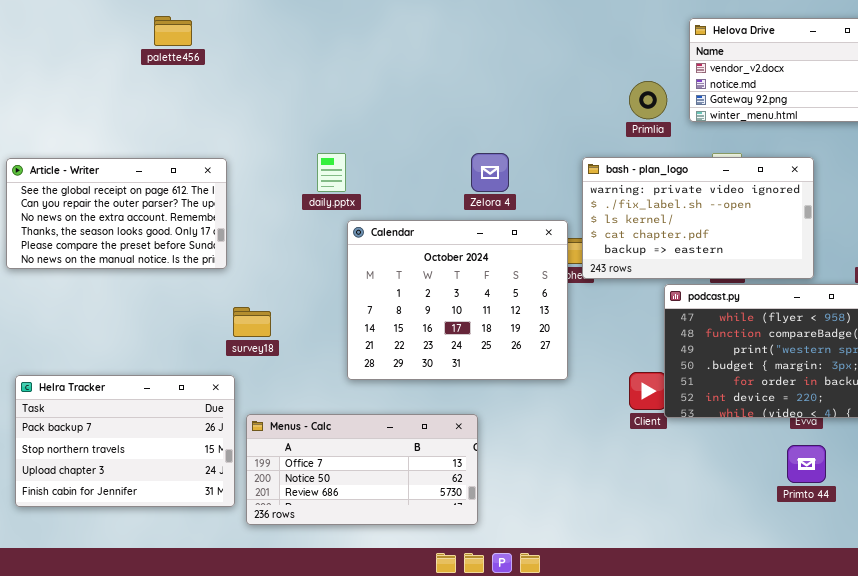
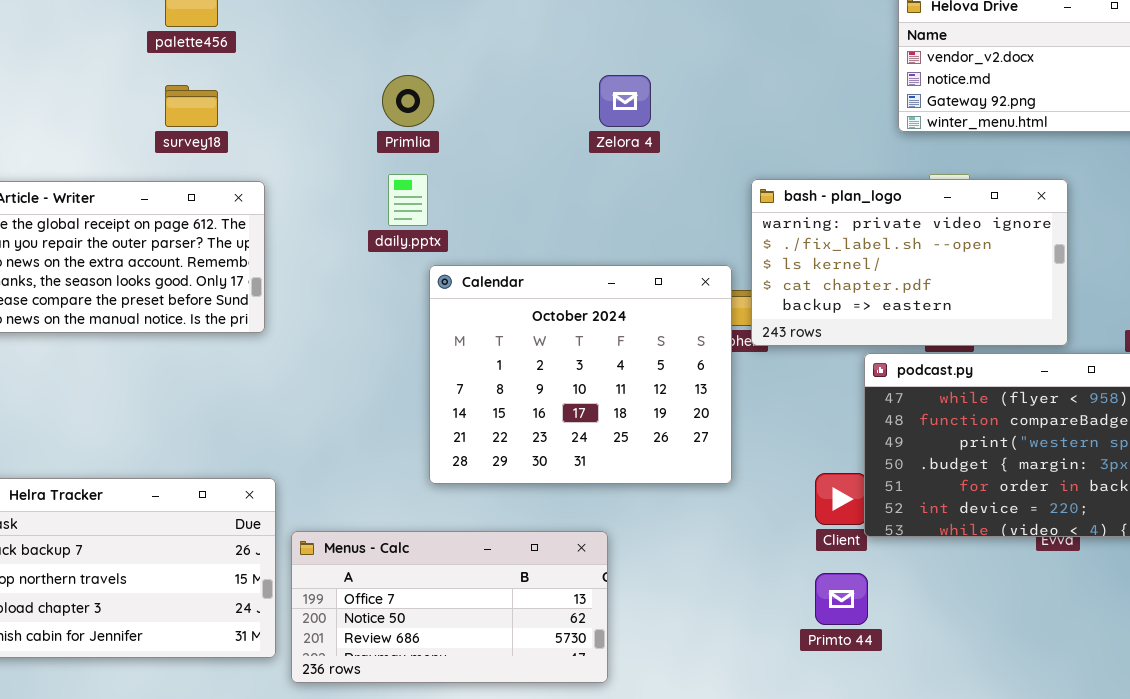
Primlia: [629,81,667,119] -> [382,75,434,127], moved
Zelora 4: [471,153,509,192] -> [599,75,651,127], moved
survey18: [233,307,271,337] -> [165,85,218,127], moved
Primto 44: [787,445,826,483] -> [815,573,868,625], moved

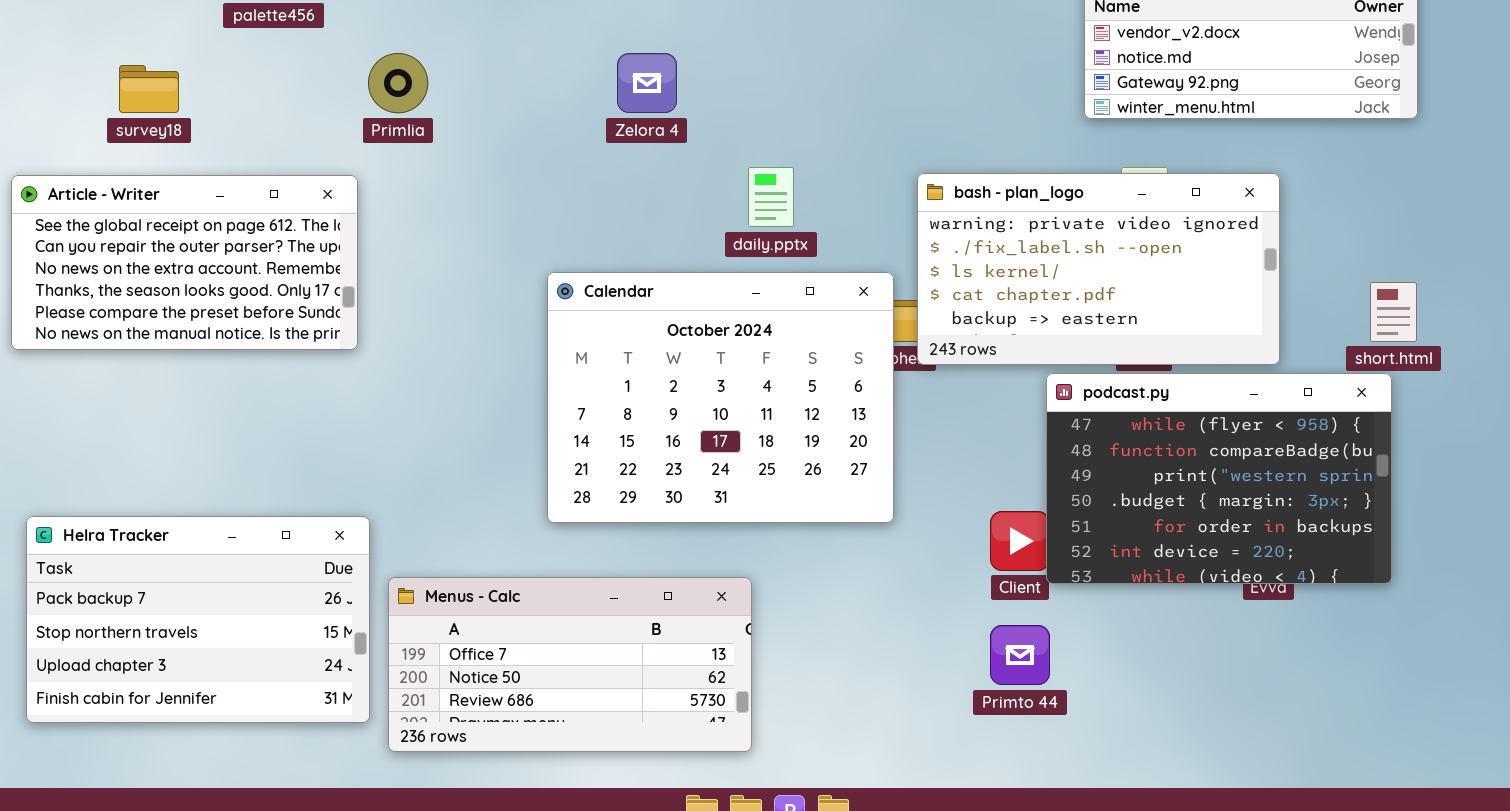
Primlia: [382,75,434,127] -> [368,53,428,113], moved
Zelora 4: [599,75,651,127] -> [617,53,677,113], moved
survey18: [165,85,218,127] -> [119,65,179,113], moved
daily.pptx: [388,174,428,226] -> [748,167,794,227], moved

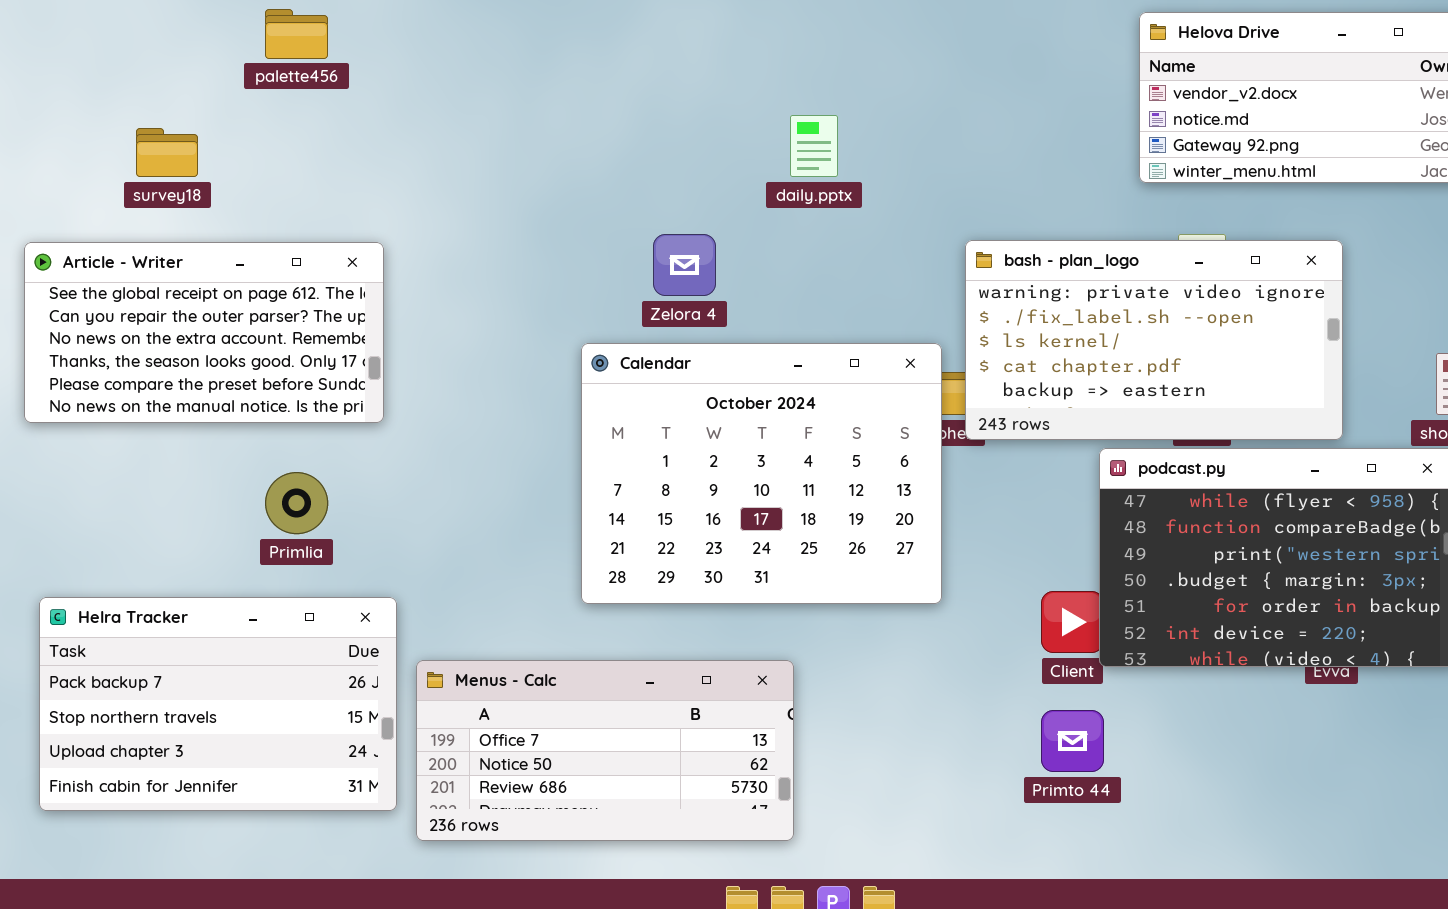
Primlia: [368,53,428,113] -> [265,472,328,534], moved
Zelora 4: [617,53,677,113] -> [653,234,716,296], moved
daily.pptx: [748,167,794,227] -> [790,115,838,177], moved

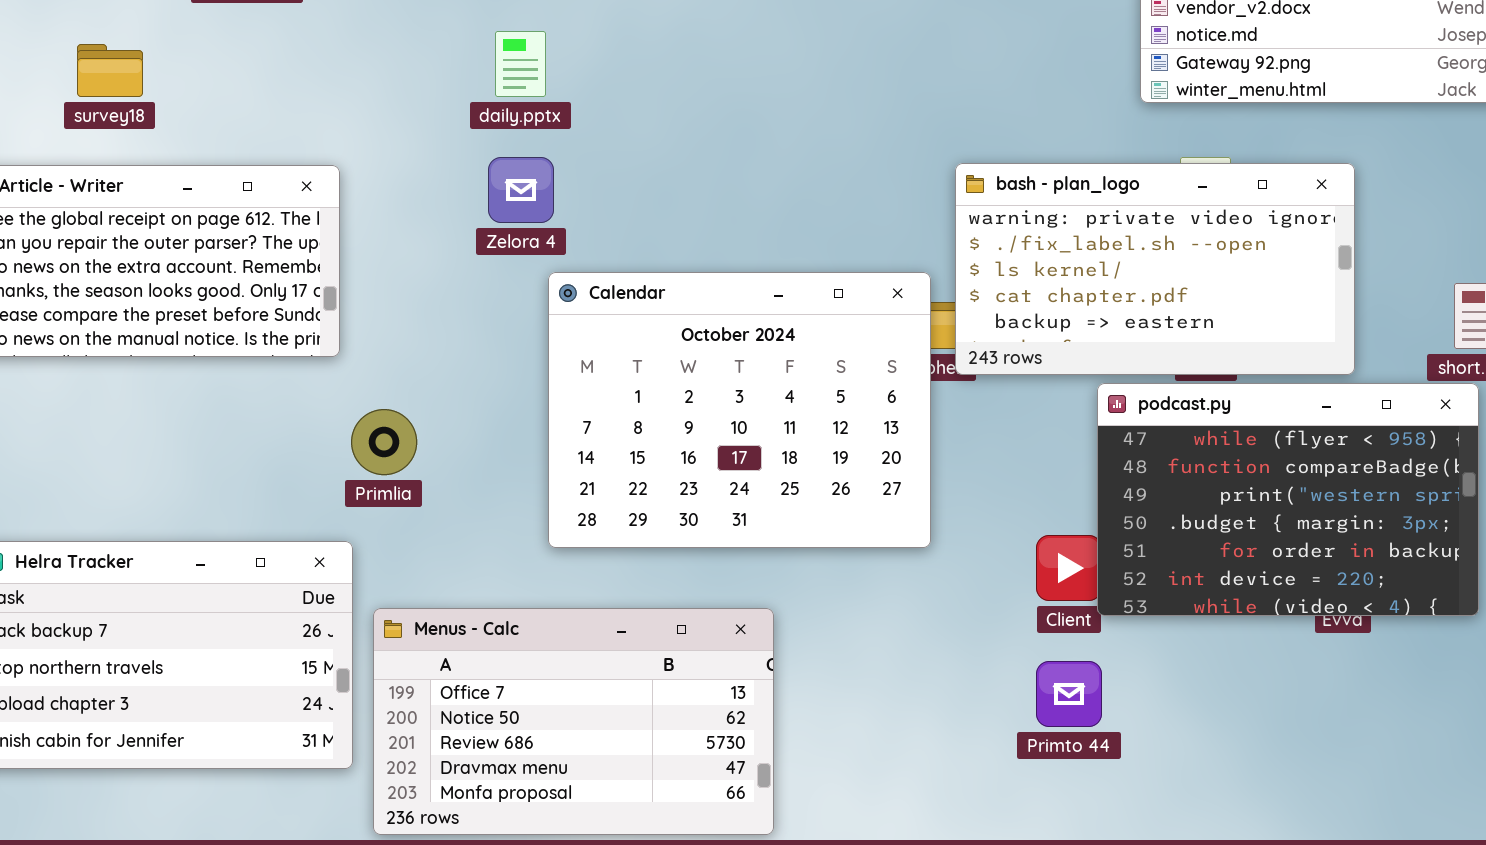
daily.pptx: [790,115,838,177] -> [495,31,546,97], moved
Zelora 4: [653,234,716,296] -> [488,157,554,223], moved
Primlia: [265,472,328,534] -> [351,409,417,475], moved
Menus - Calc: [416,660,794,841] -> [373,608,774,835], resized

